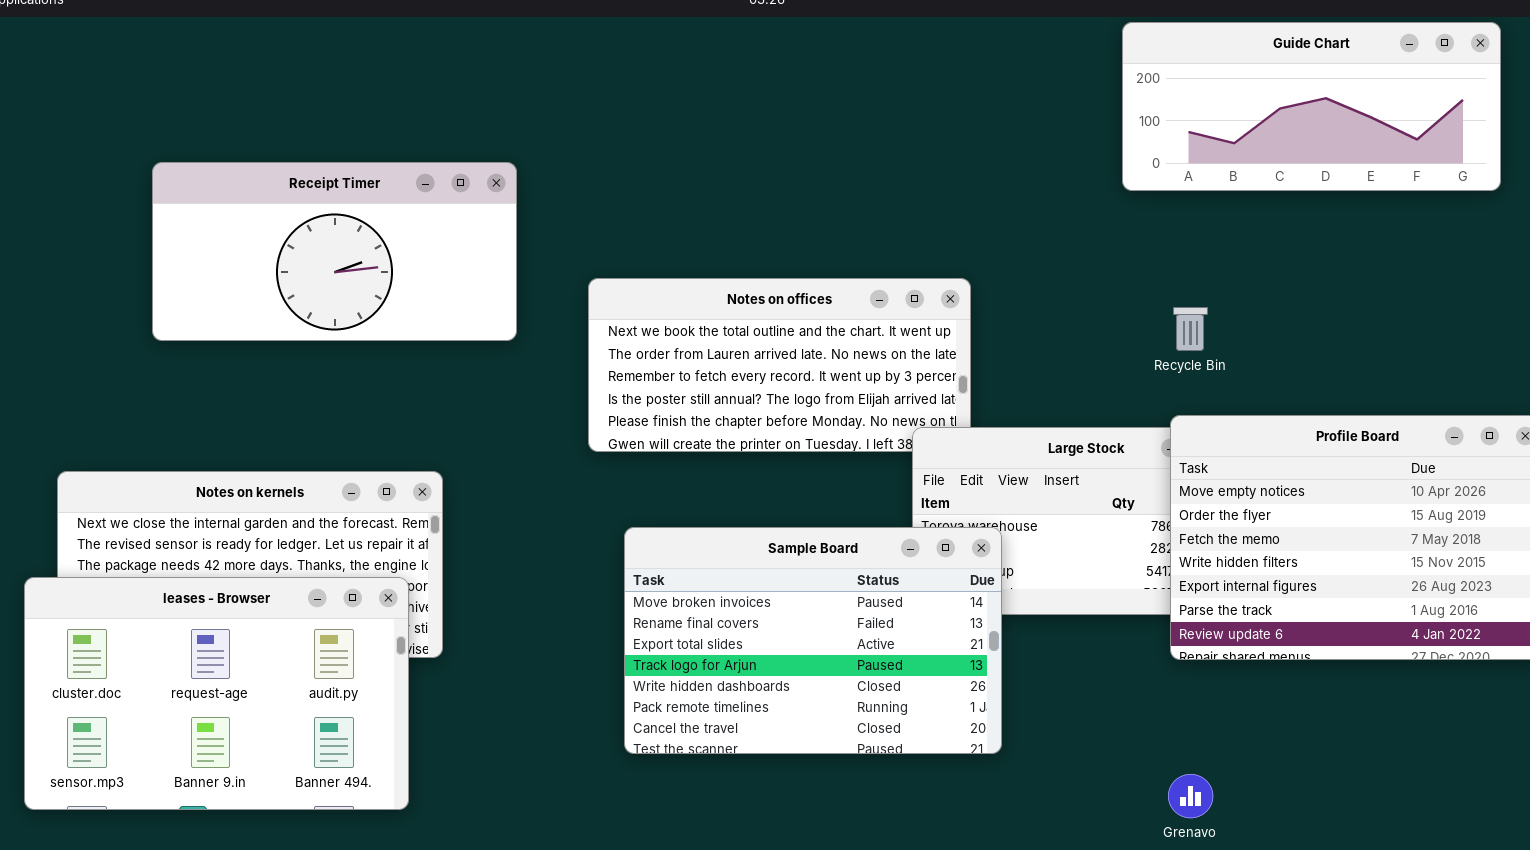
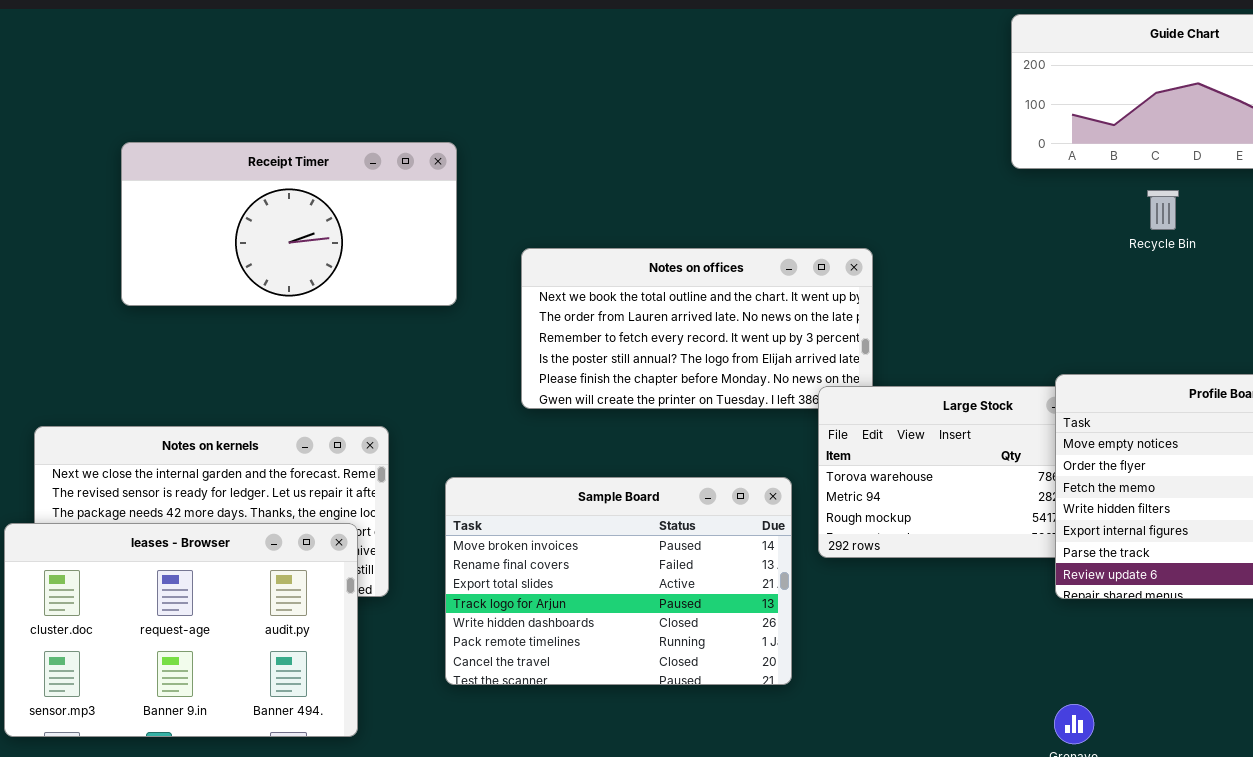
Recycle Bin: [1173,307,1208,351] -> [1147,190,1179,230], moved
Sample Board: [624,527,1002,754] -> [445,477,792,685], moved

